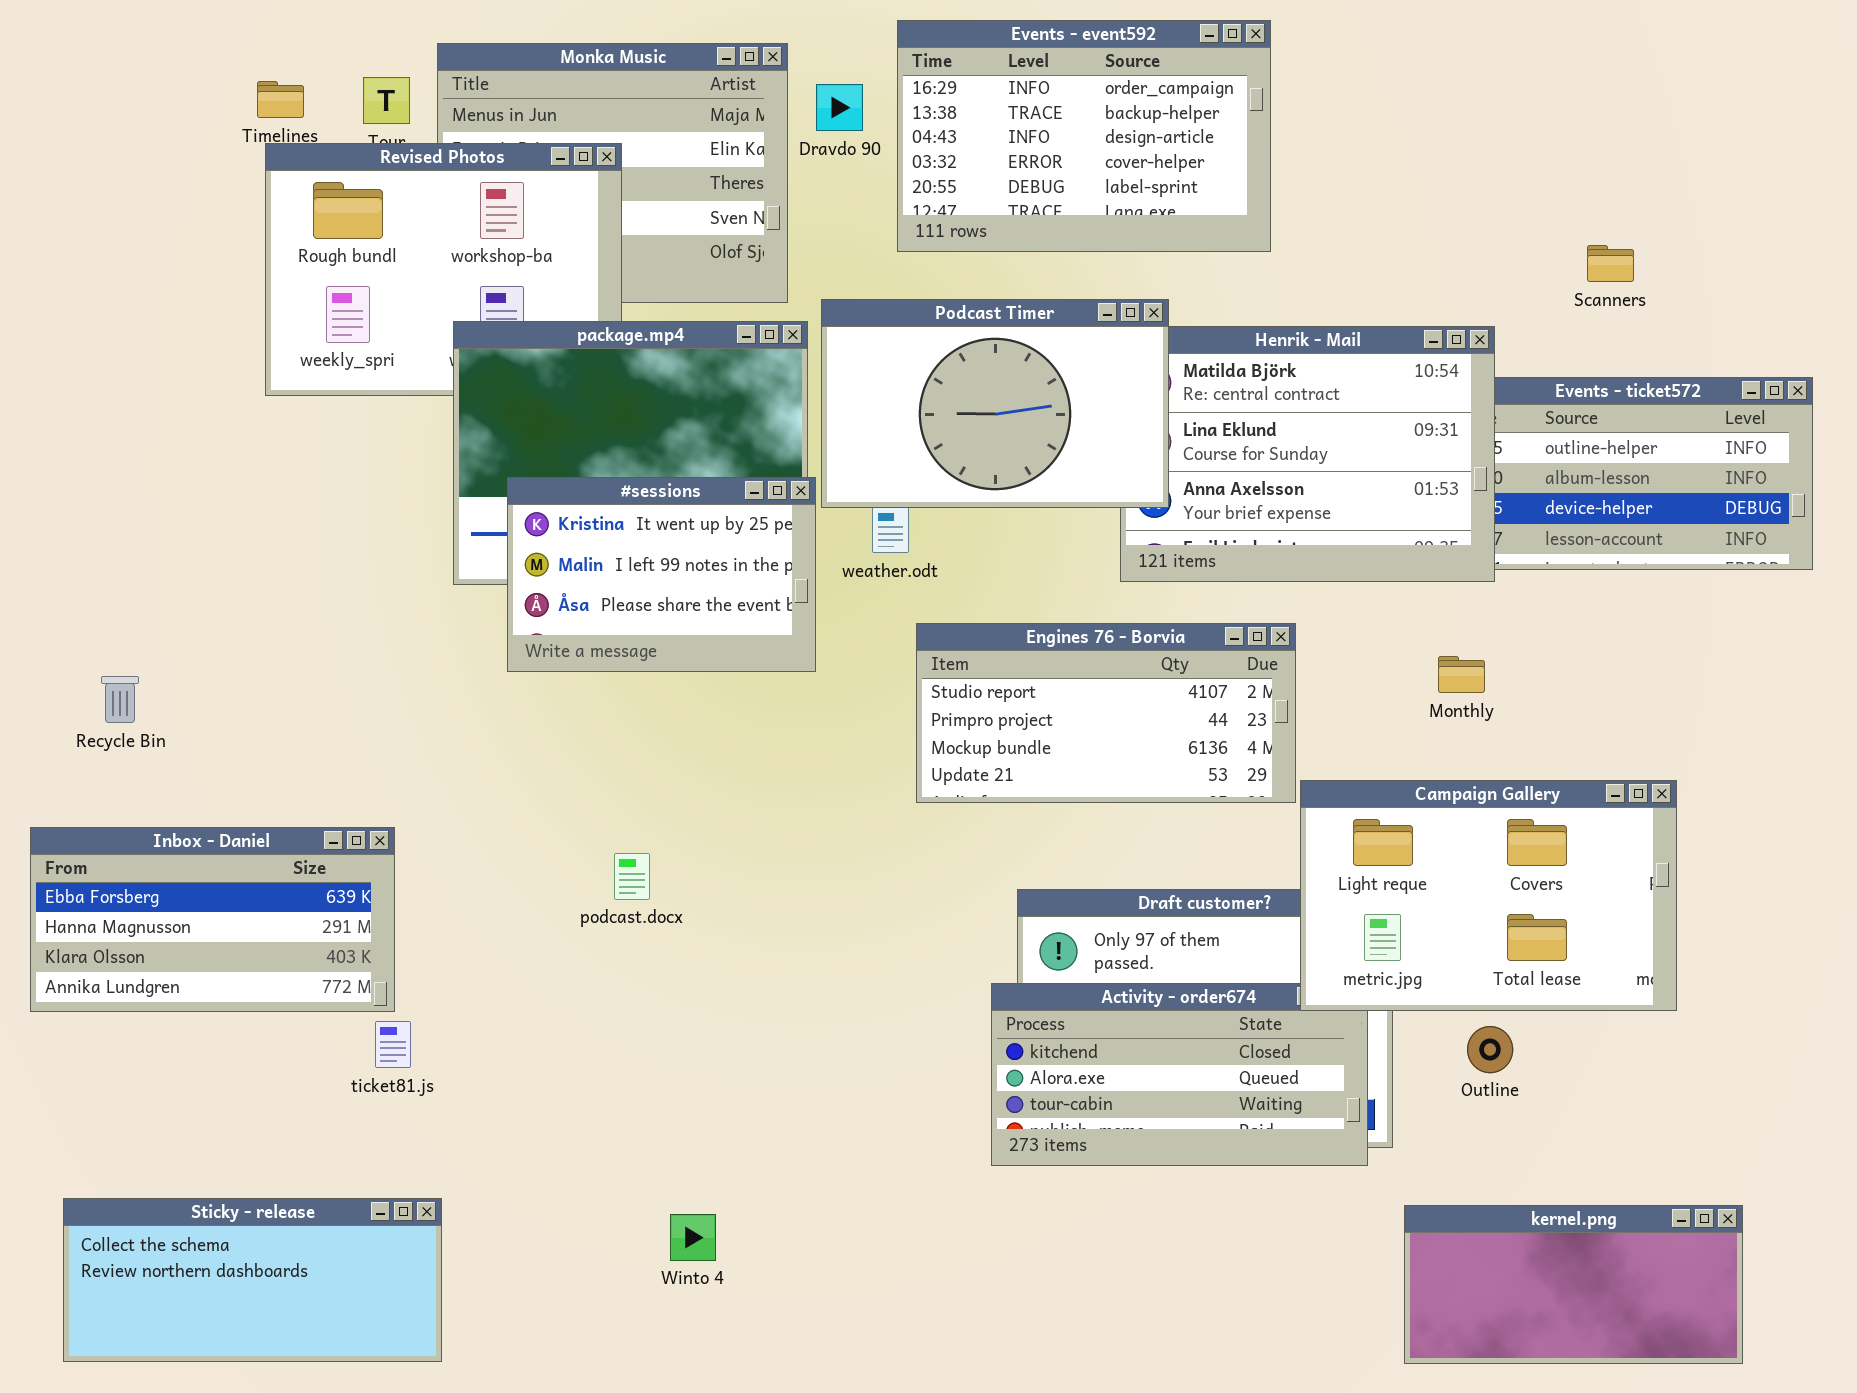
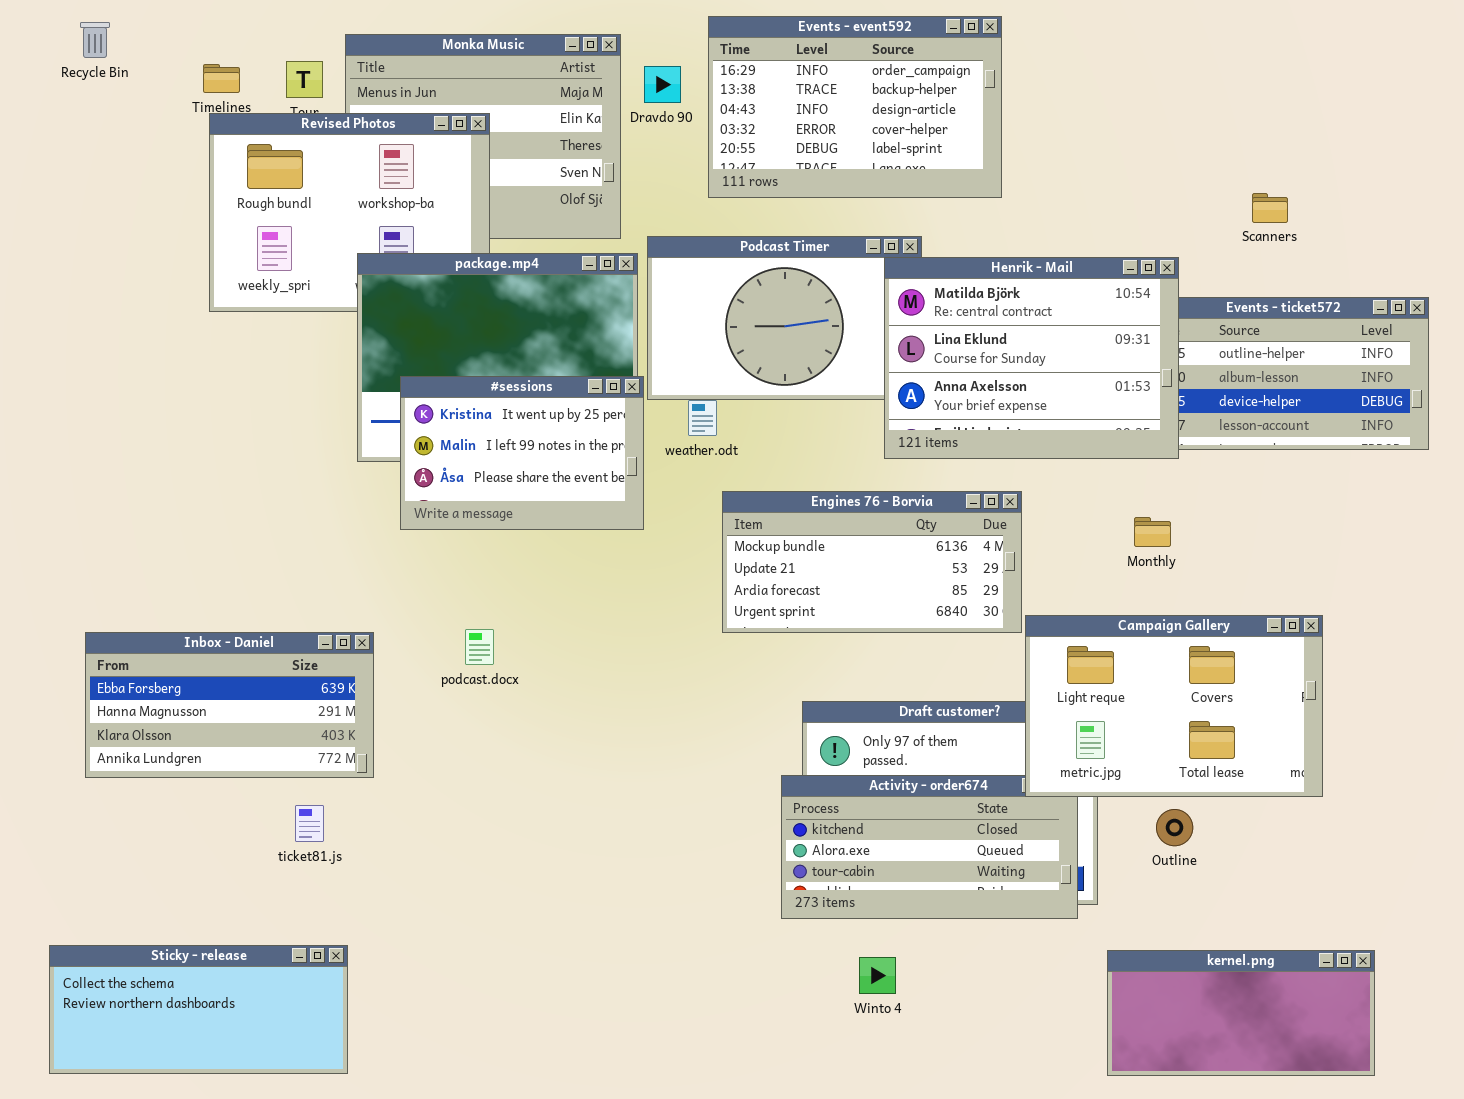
Henrik - Mail: [1120,326,1495,582] -> [884,257,1179,459], raised
Engines 76 - Borvia: [916,623,1296,803] -> [722,491,1022,633], scrolled down 2 rows
Recycle Bin: [101,676,139,723] -> [80,22,110,58], moved
Inbox - Daniel: [30,827,395,1012] -> [85,632,374,778], moved
podcast.docx: [614,853,650,900] -> [465,629,494,665], moved
Winto 4: [670,1214,716,1261] -> [859,957,896,994], moved

